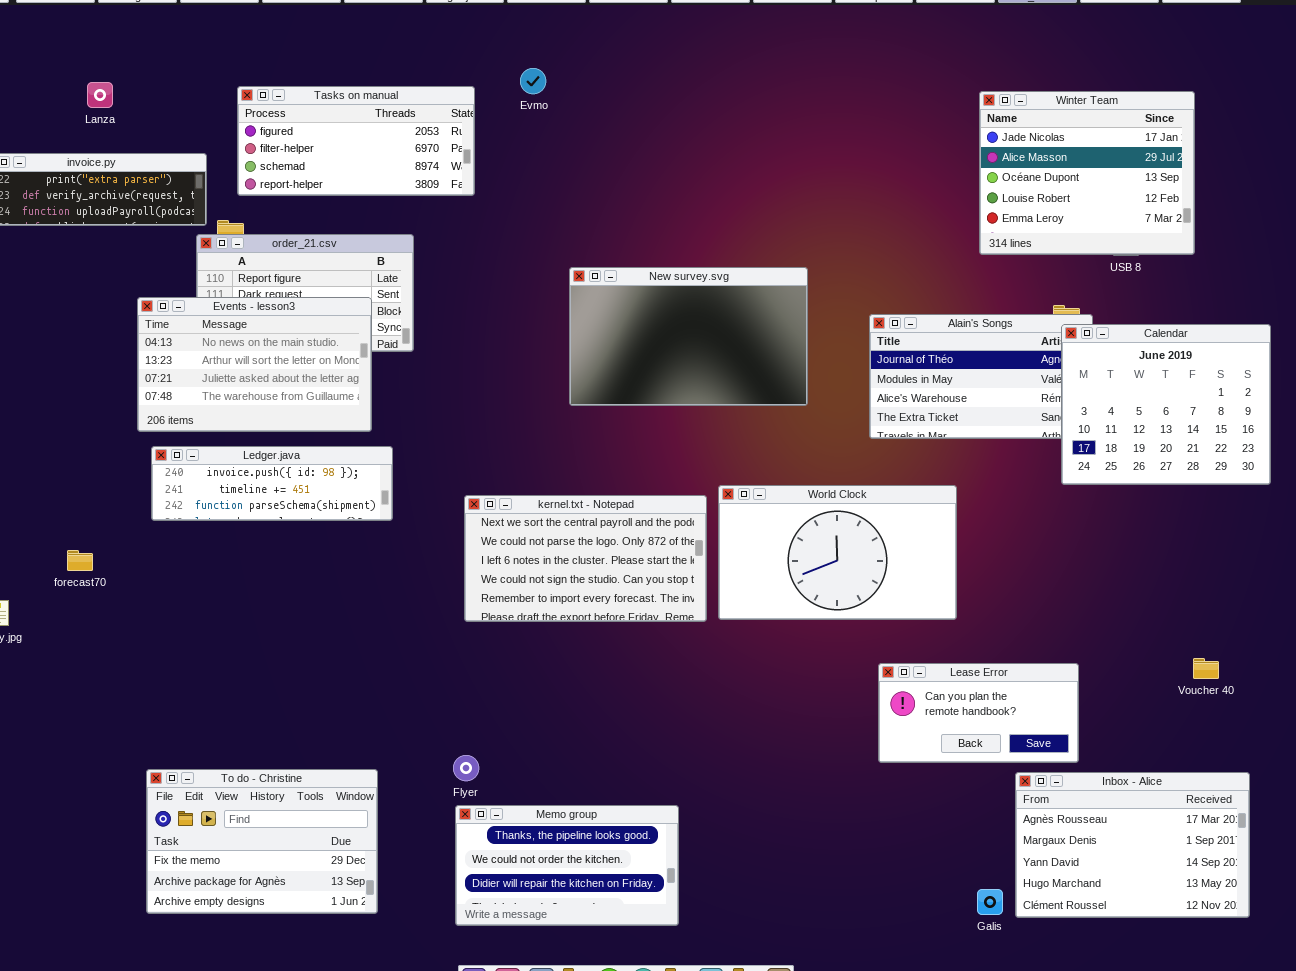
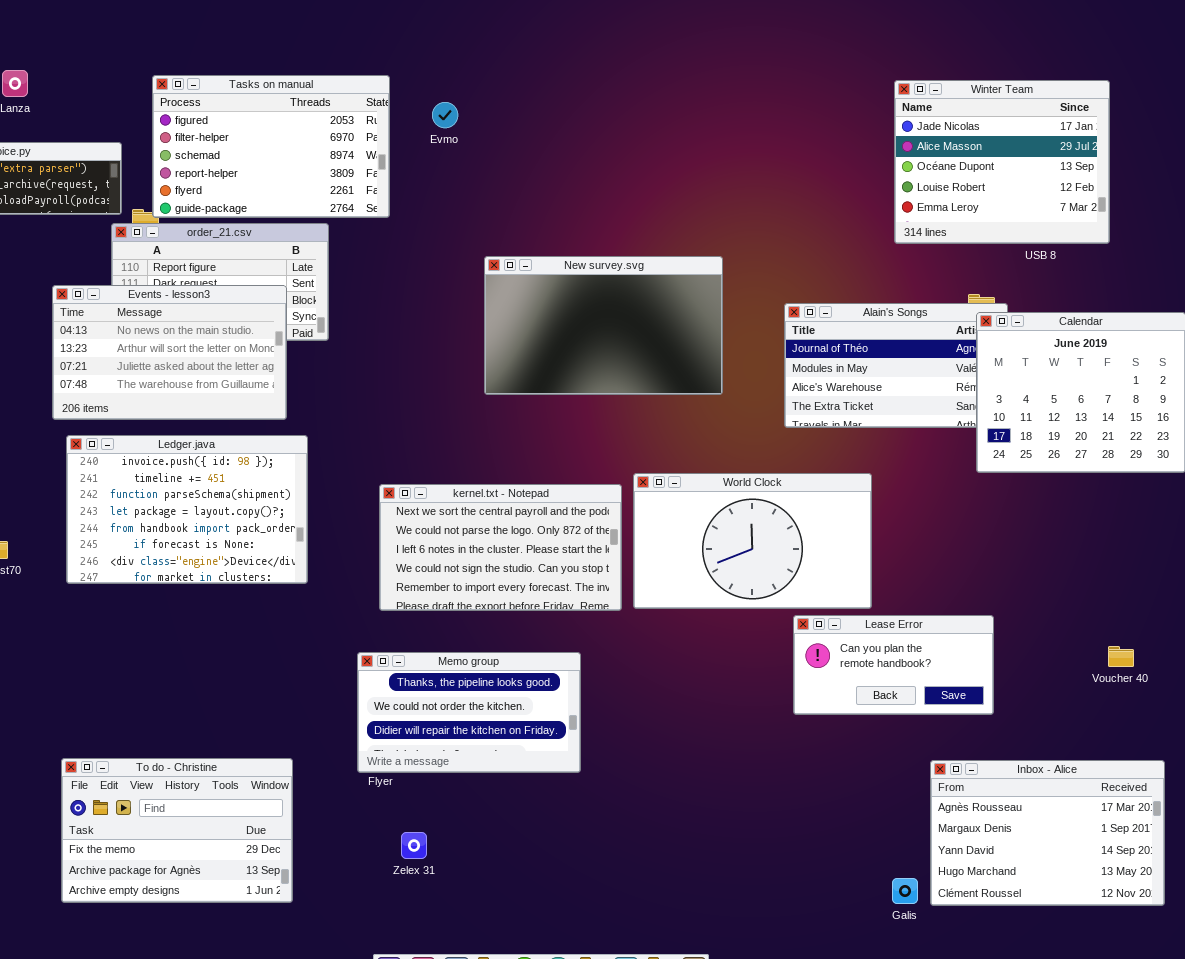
Evmo: [520,68,546,94] -> [432,102,458,128], moved
Tasks on manual: [237,86,475,196] -> [152,75,390,218], resized
Ledger.java: [151,446,393,521] -> [66,435,308,584], resized
Lease Error: [878,663,1079,763] -> [793,615,994,715], moved
Memo group: [455,805,679,926] -> [357,652,581,773], moved

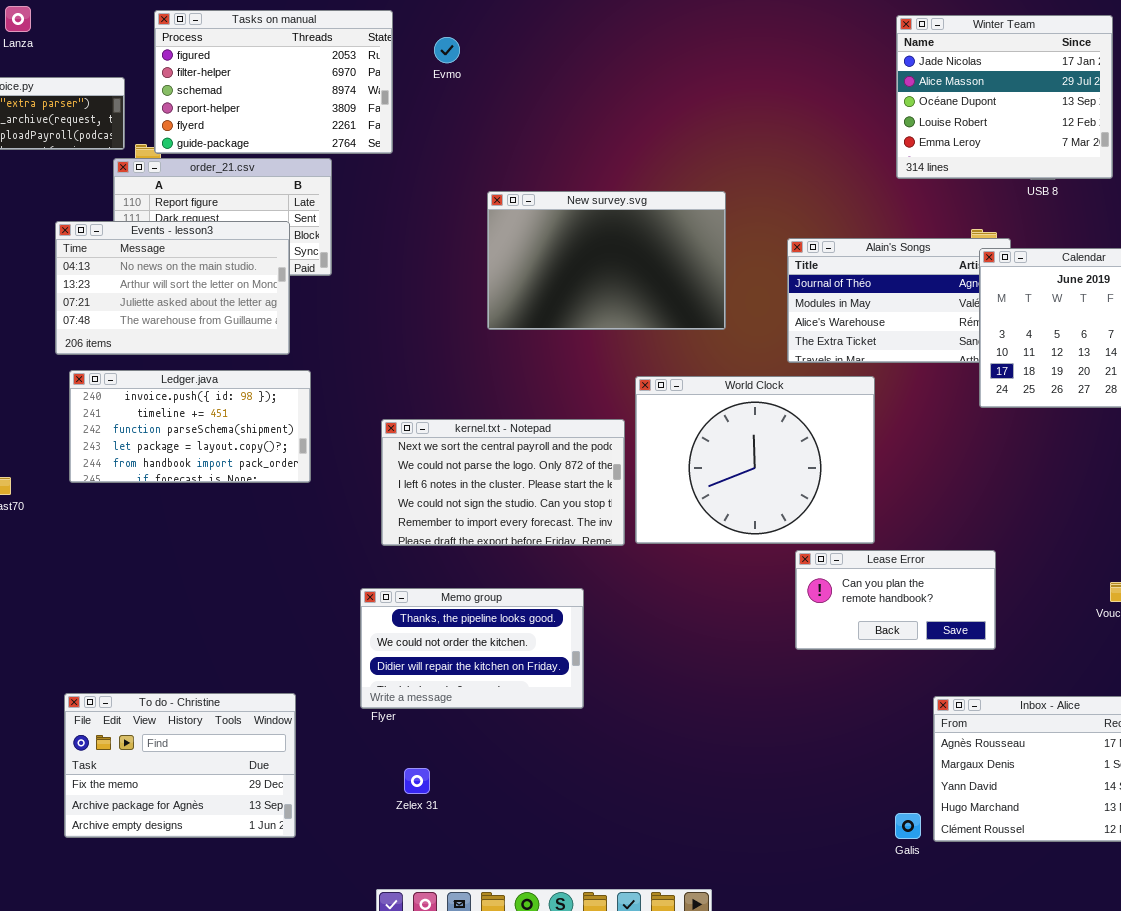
Ledger.java: [66,435,308,584] -> [69,370,311,483], resized
World Clock: [633,473,872,609] -> [635,376,875,544], resized

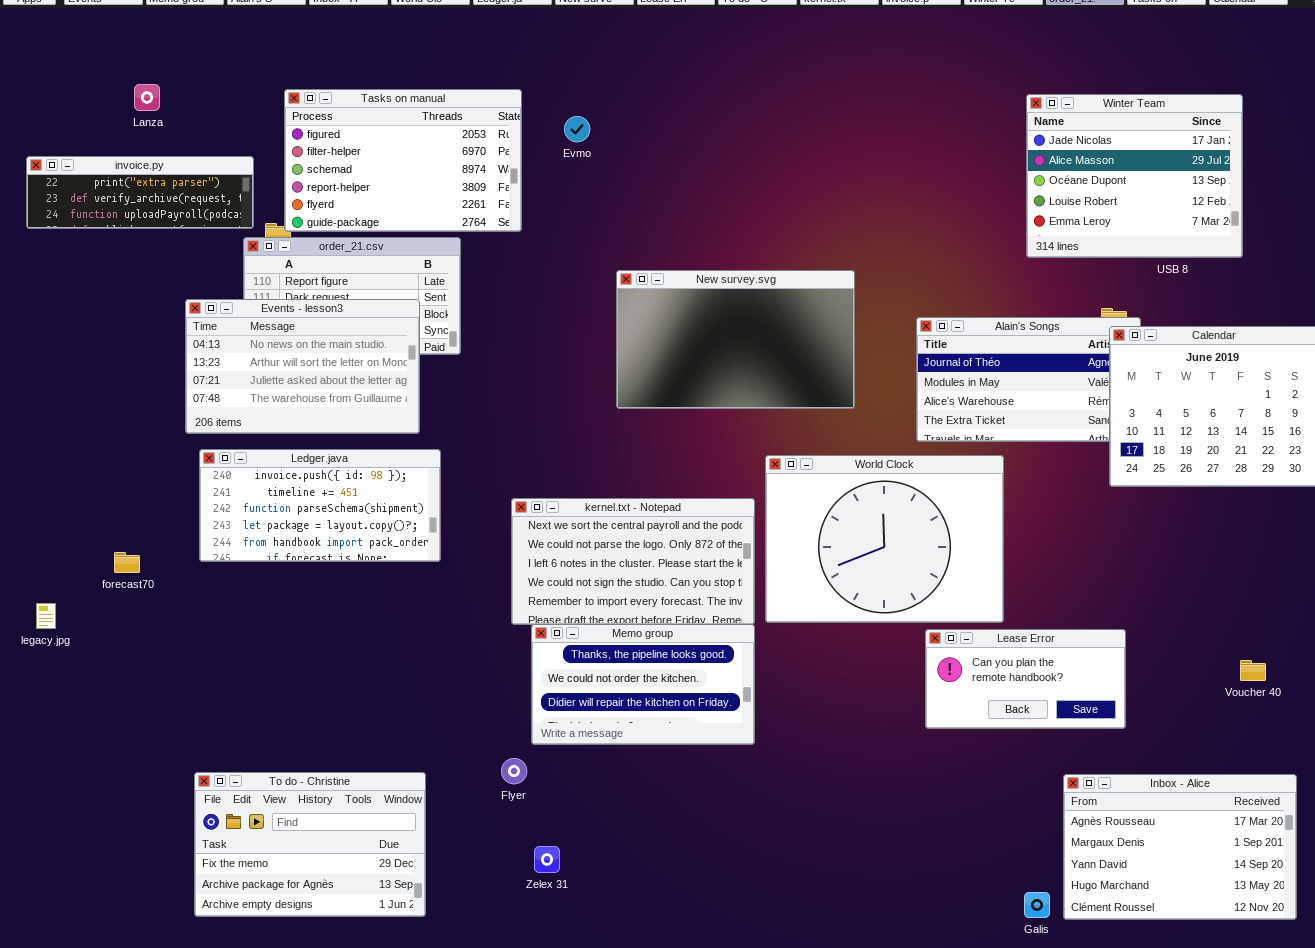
Memo group: [360,588,584,709] -> [531,624,755,745], moved

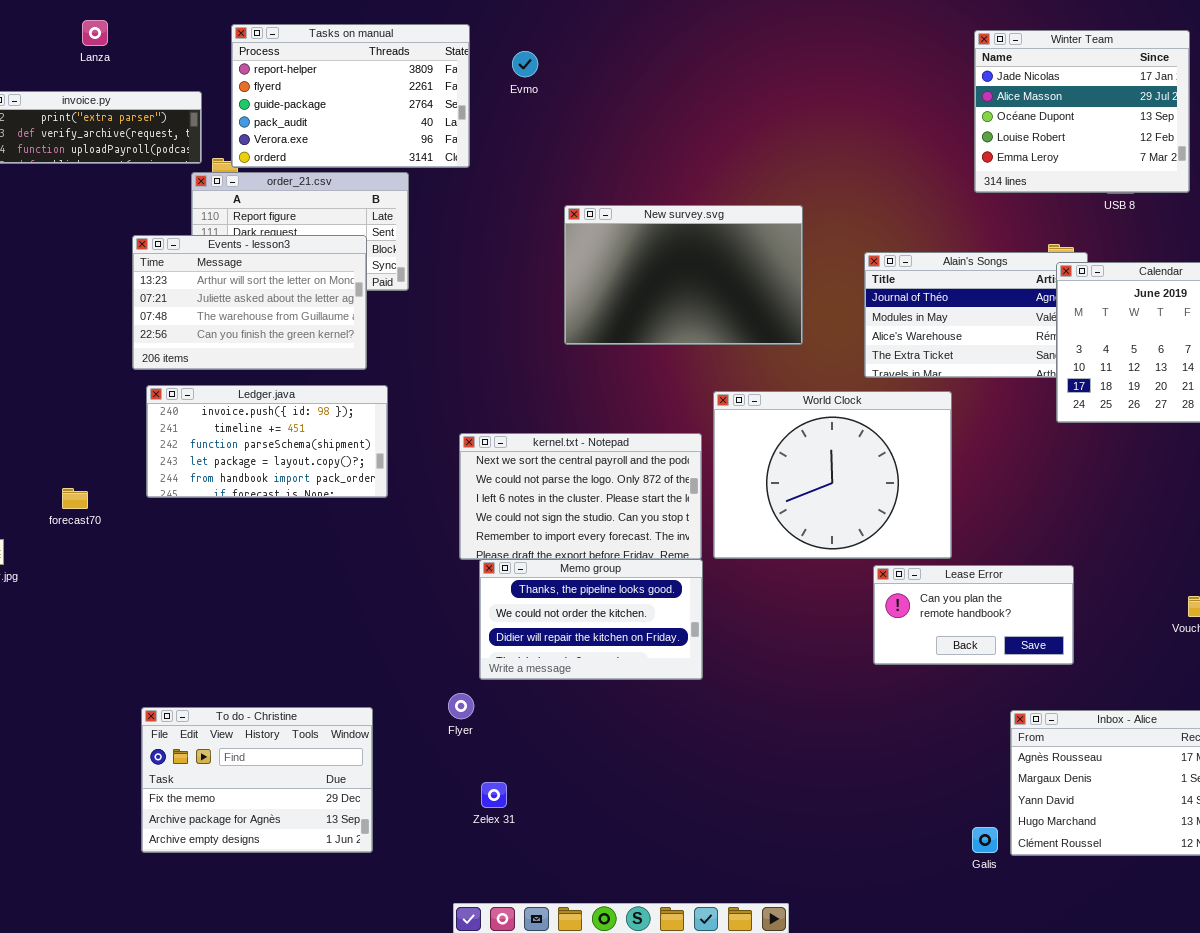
Tasks on manual: [284,89,522,232] -> [231,24,470,168], scrolled down 3 rows
Events - lesson3: [185,299,420,434] -> [132,235,367,370], scrolled down 1 row

